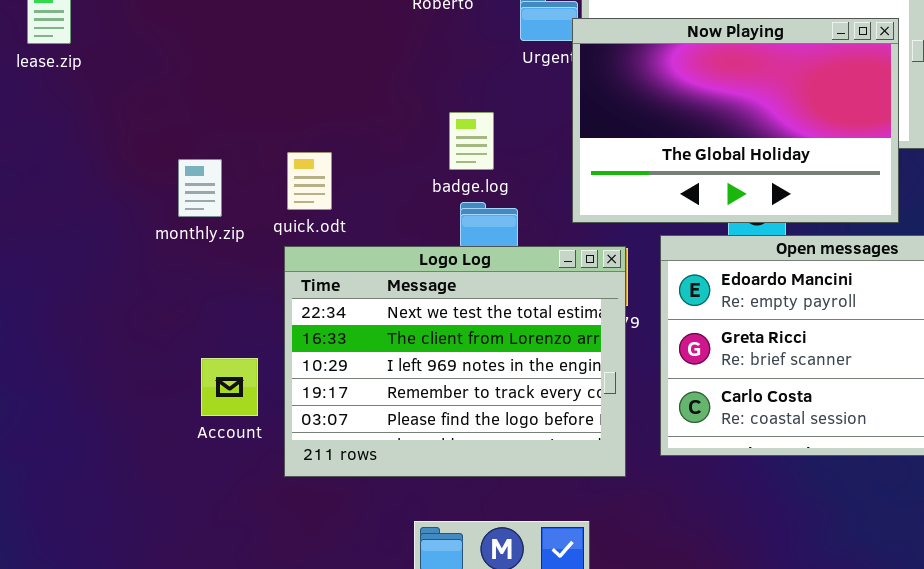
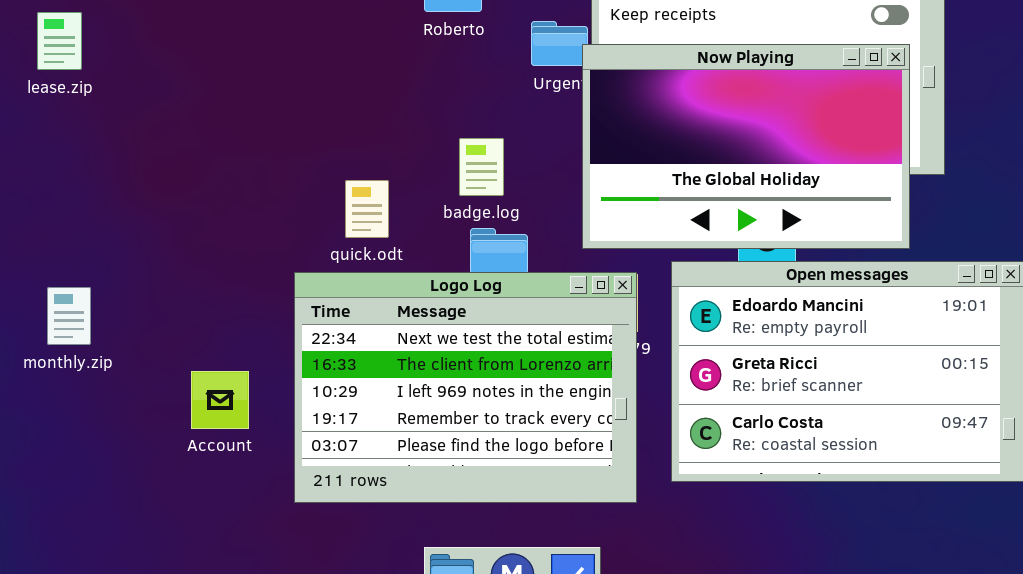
quick.odt: [287,152,332,210] -> [345,180,389,238], moved
monthly.zip: [178,159,222,217] -> [47,287,91,345], moved
Account: [201,358,258,416] -> [191,371,249,429], moved

